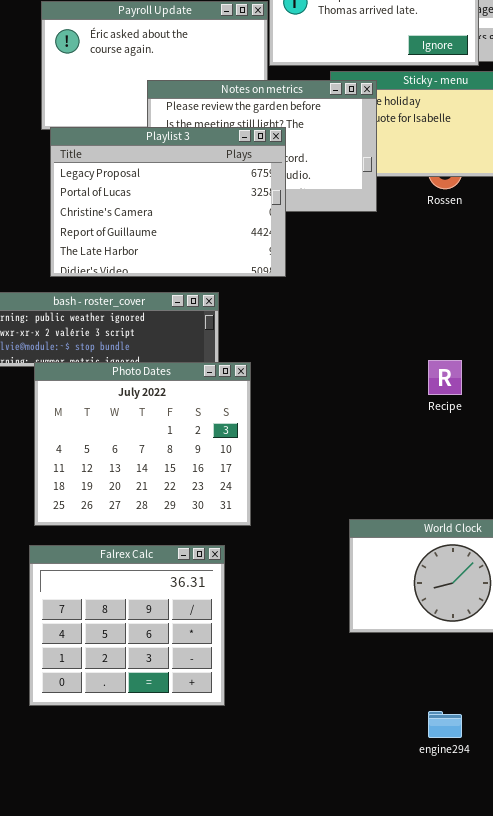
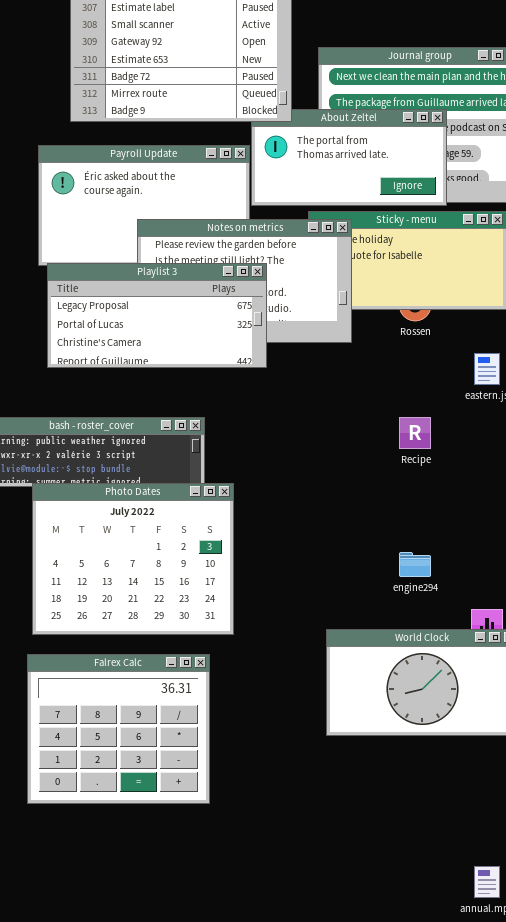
Playlist 3: [50,127,286,277] -> [47,263,267,368], resized
Recipe: [428,360,462,395] -> [399,417,431,449], moved
engine294: [428,711,462,738] -> [399,552,431,577], moved

